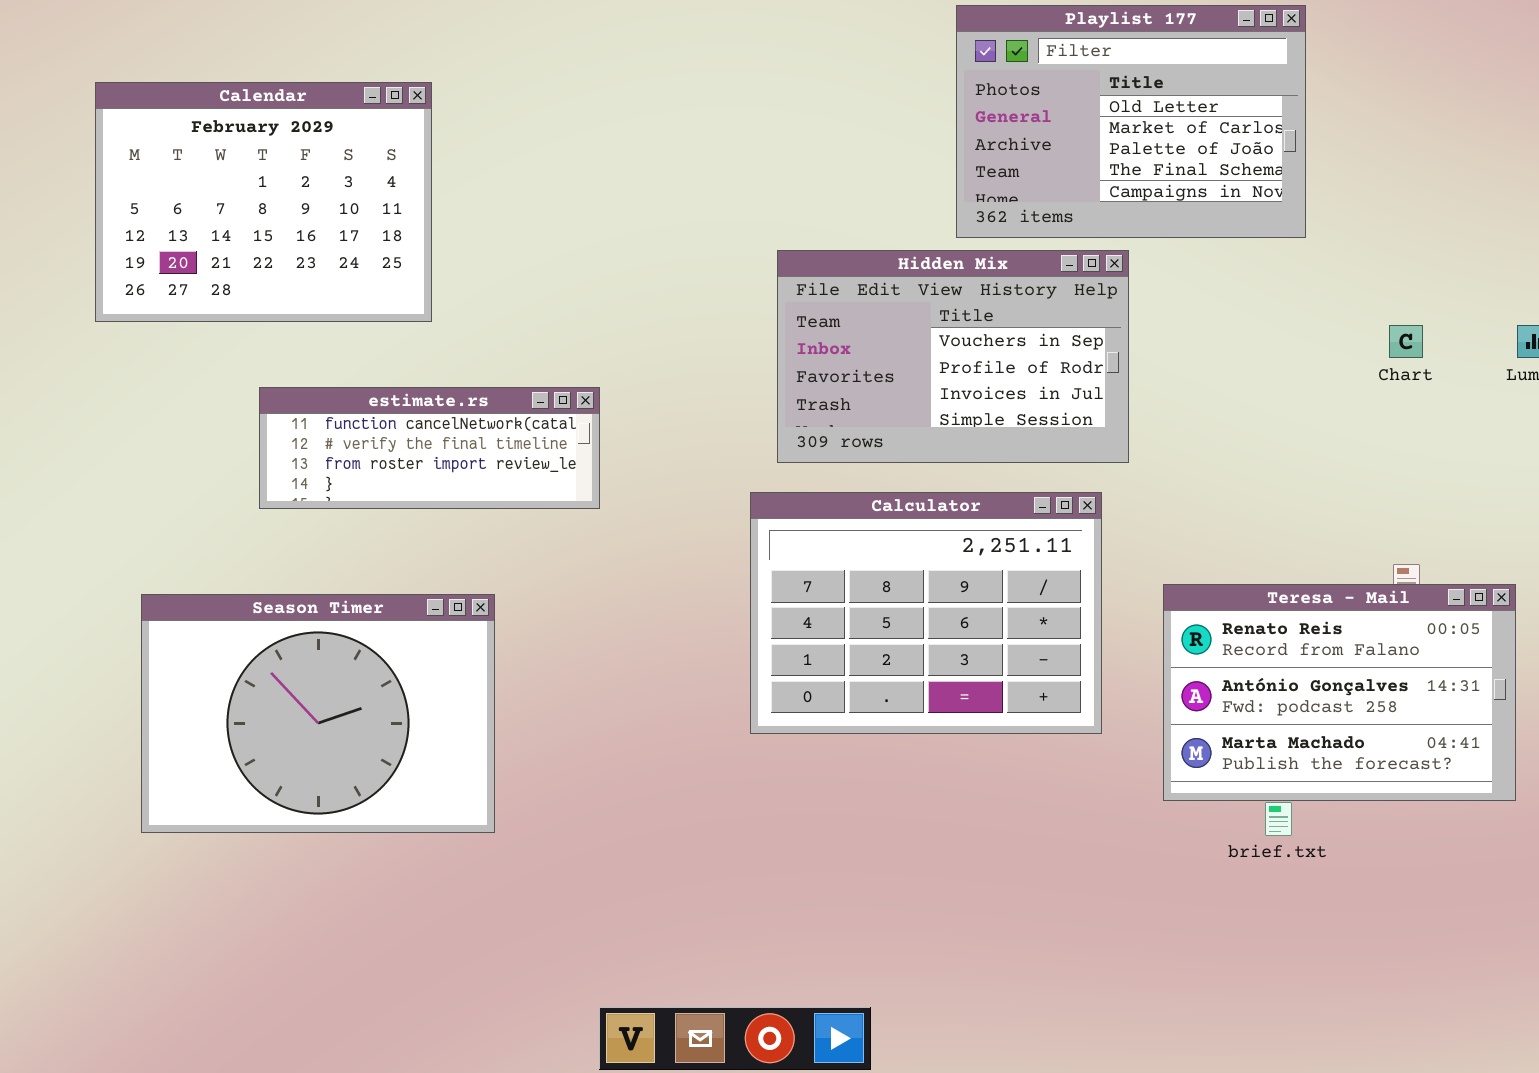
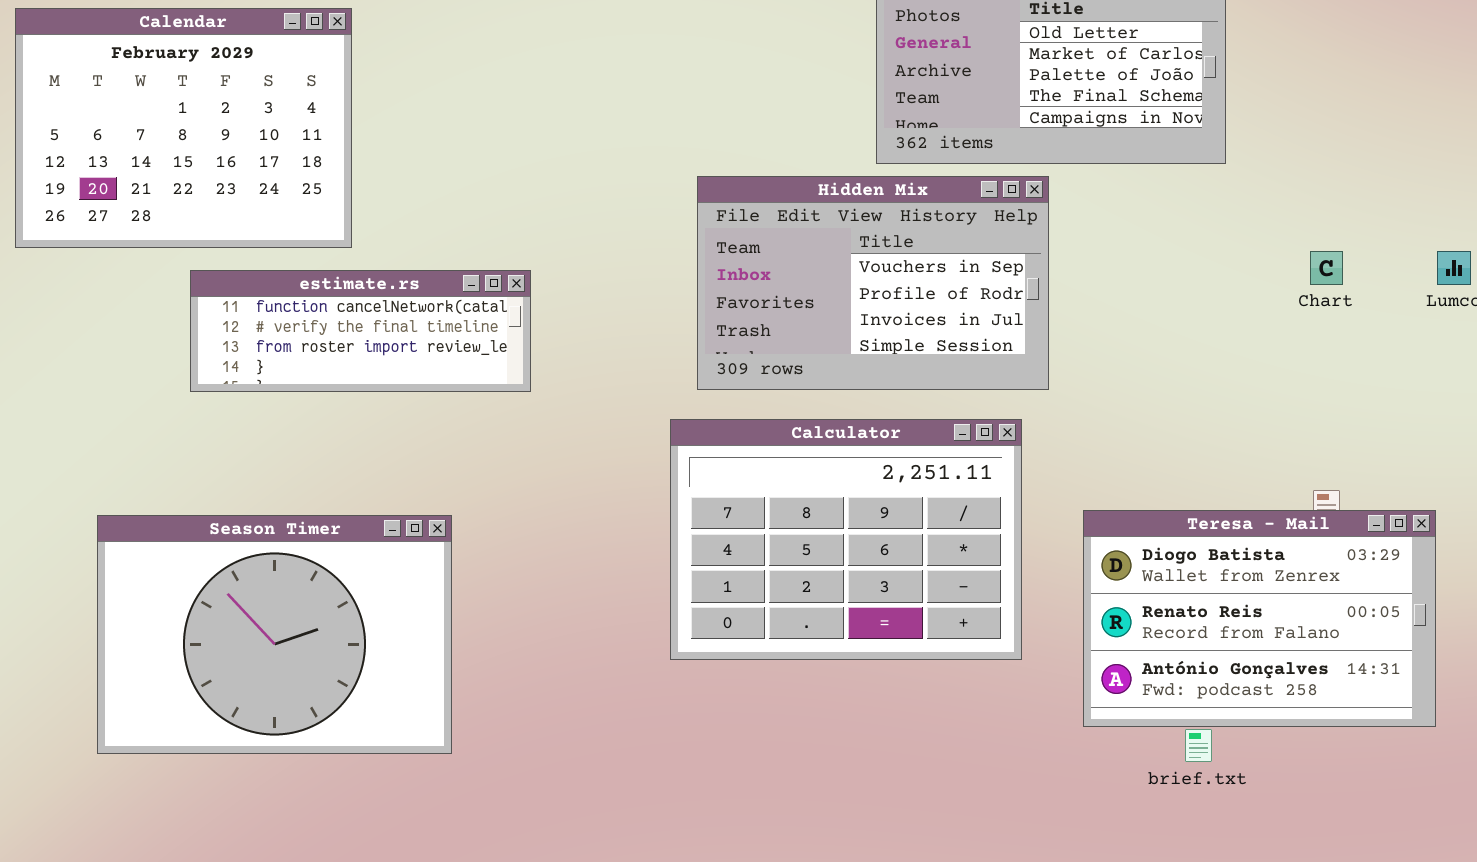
estimate.rs: [259,387,600,509] -> [190,270,531,392], moved
Teresa - Mail: [1163,584,1516,801] -> [1083,510,1436,727], scrolled up 1 row
Season Timer: [141,594,495,833] -> [97,515,452,754], moved

